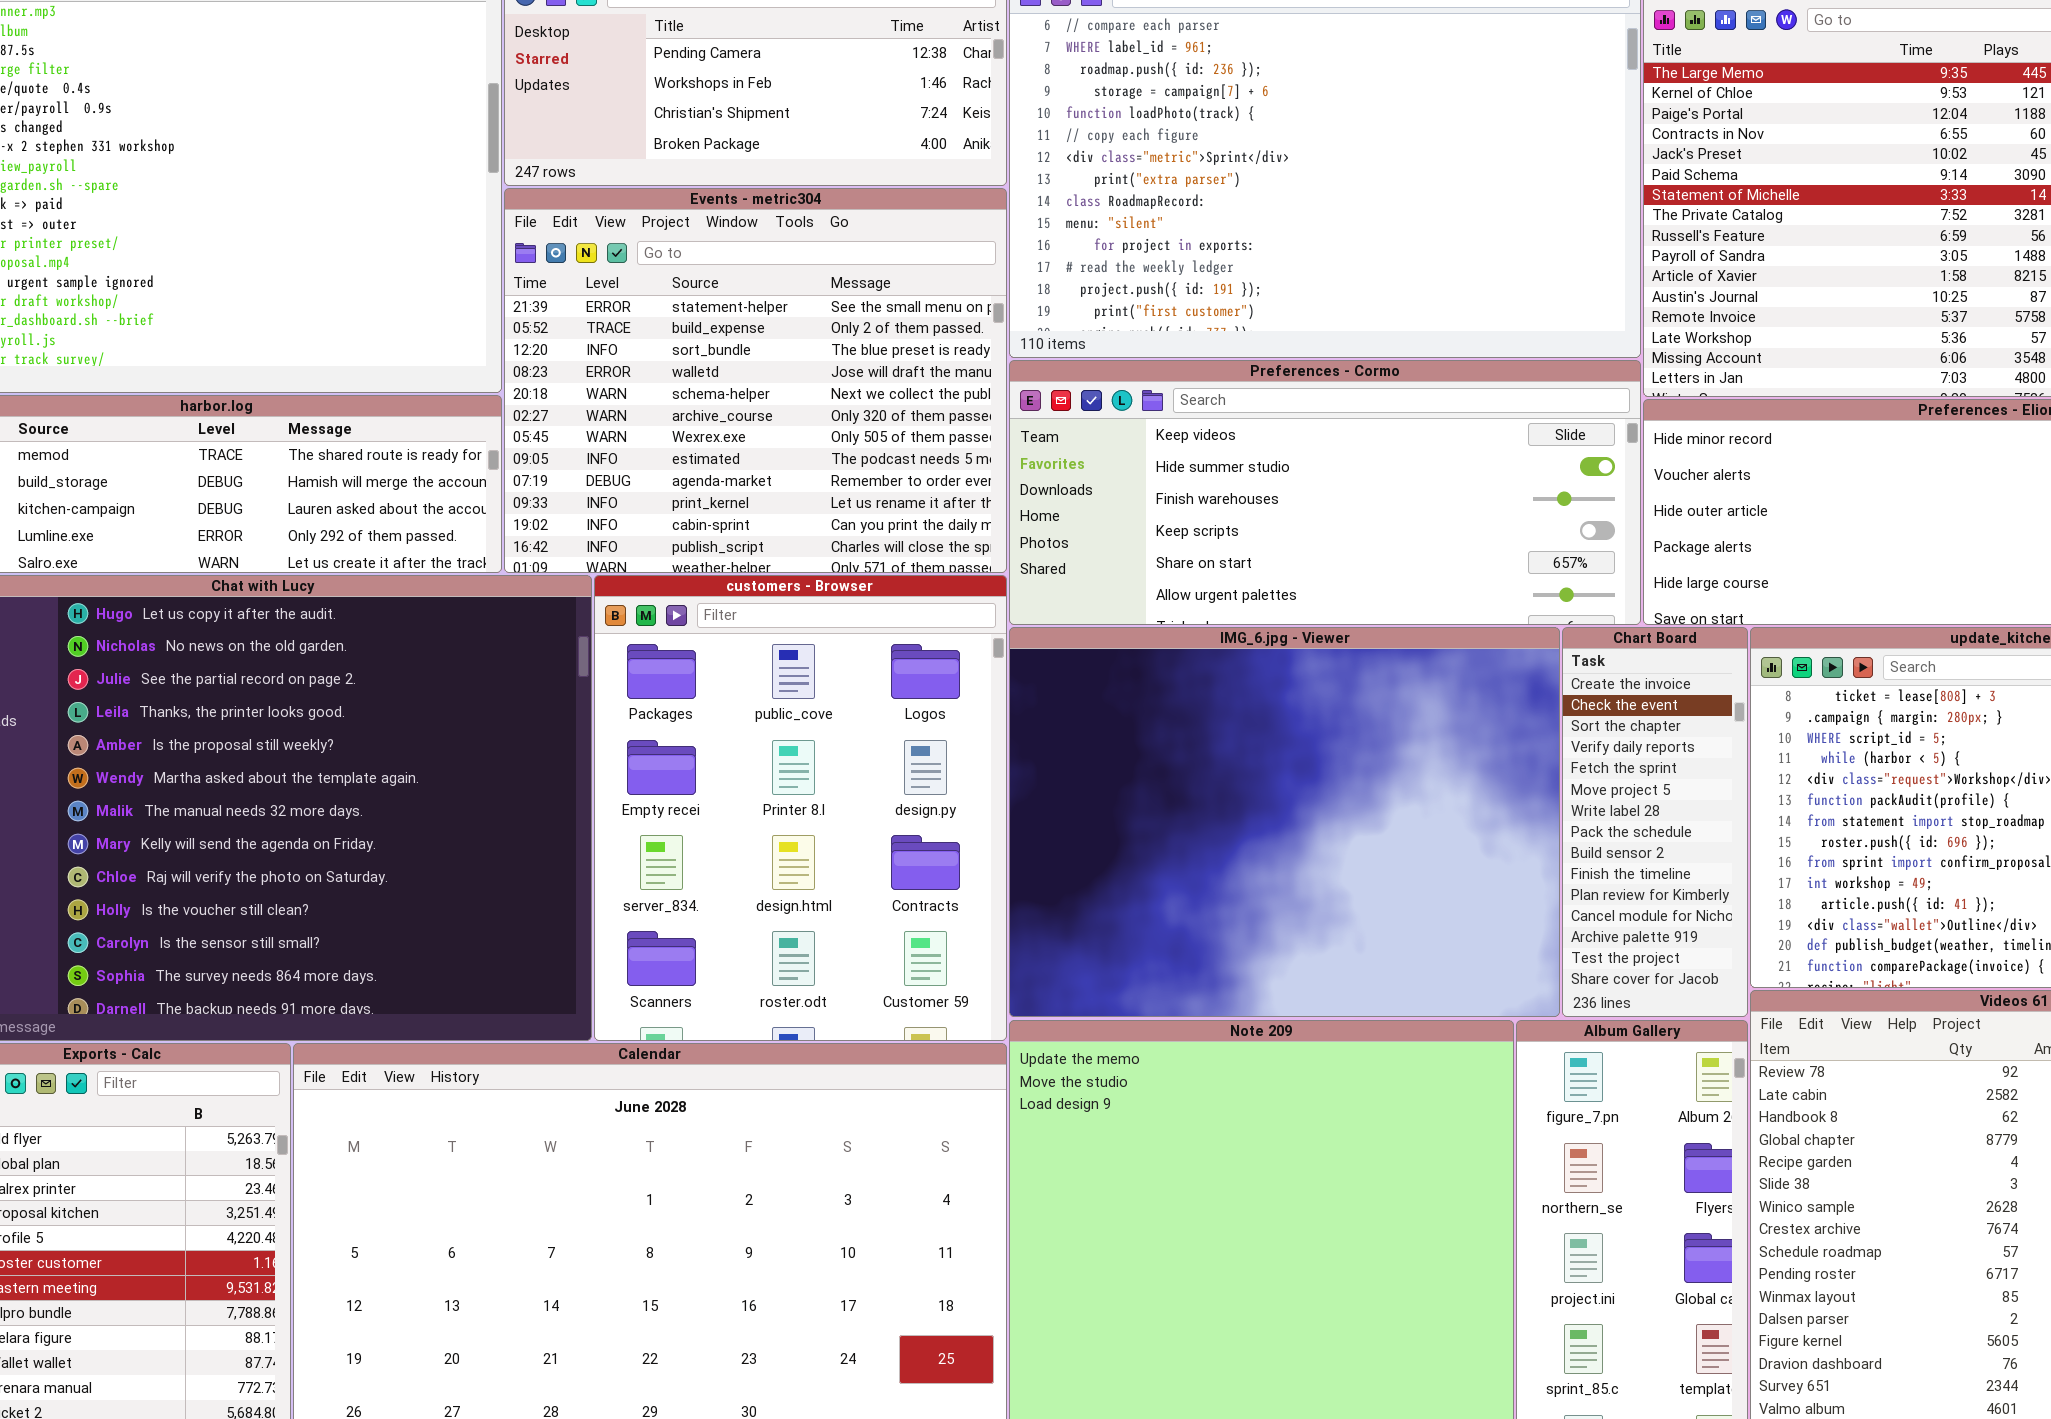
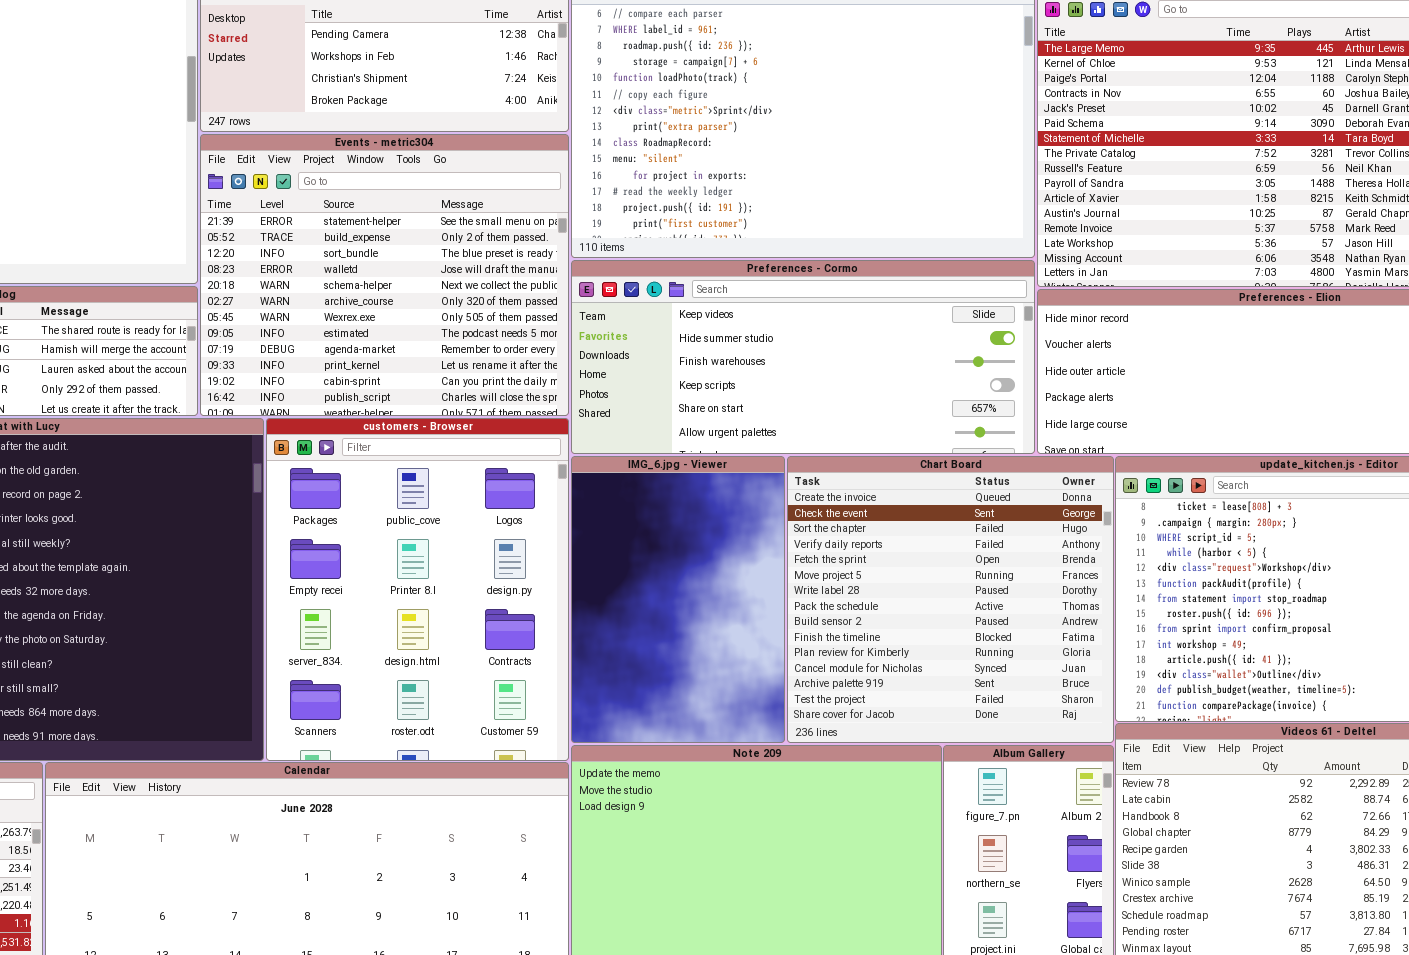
IMG_6.jpg - Viewer: [1009,627,1560,1017] -> [571,456,785,743], resized
Chart Board: [1562,627,1748,1017] -> [787,456,1114,743], resized

